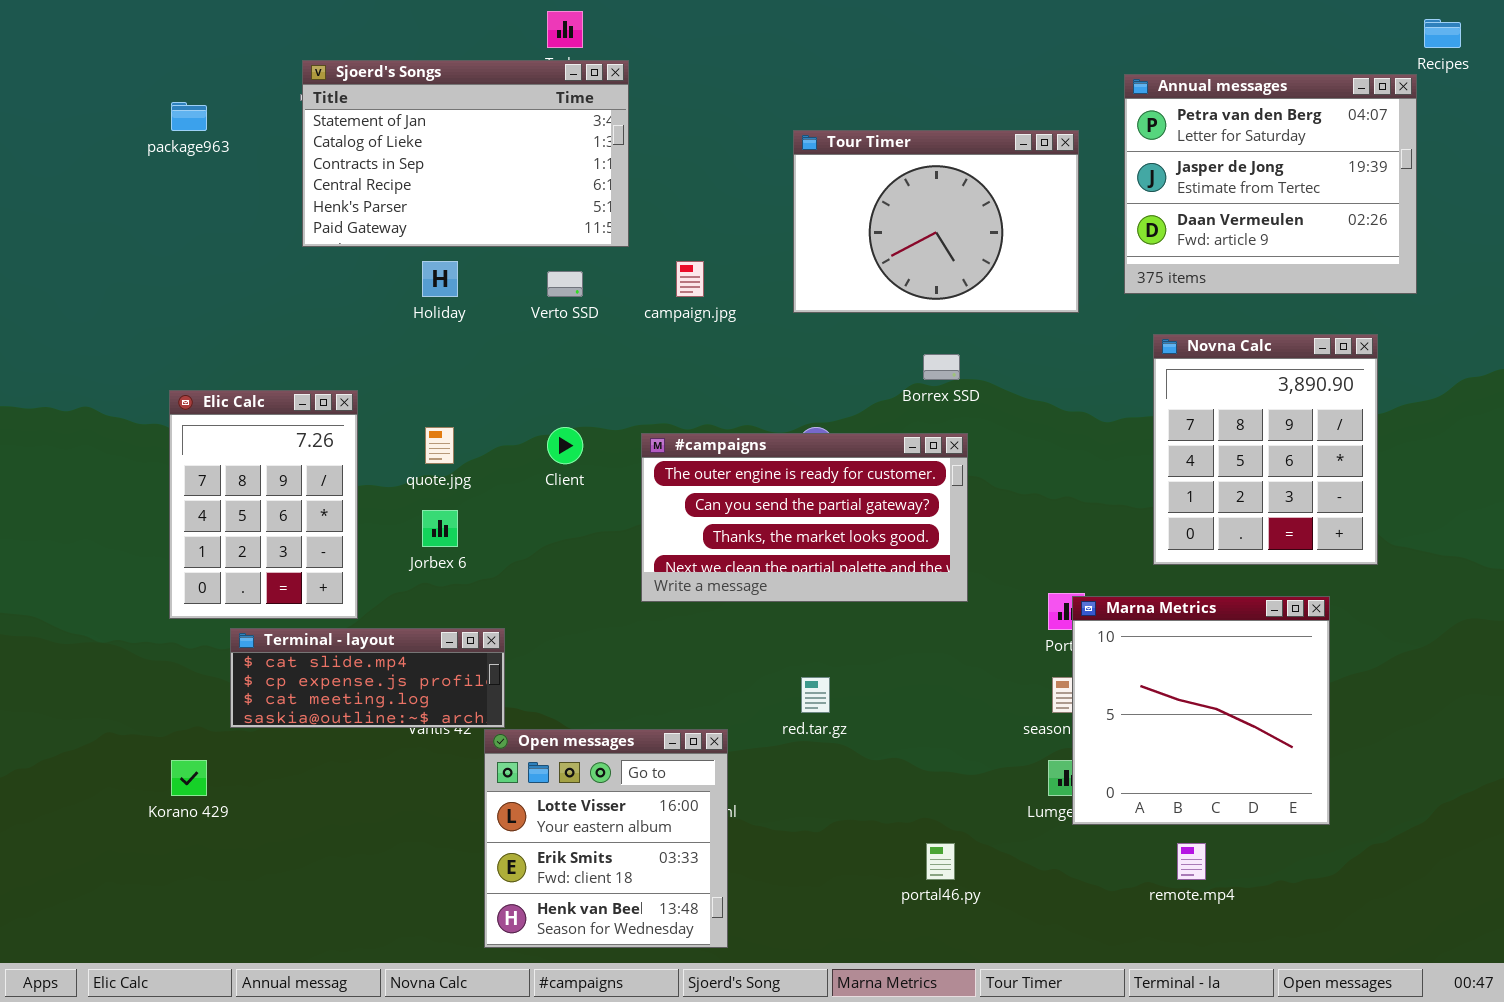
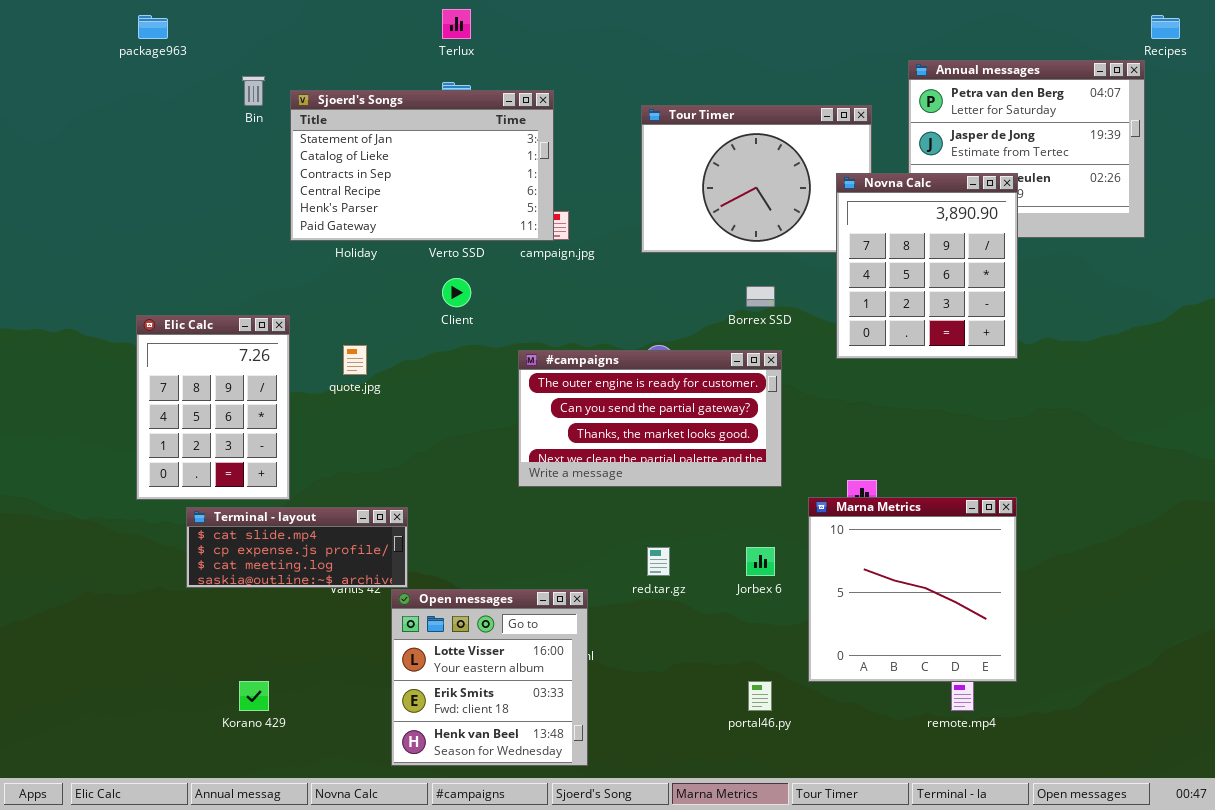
Sjoerd's Songs: [302,60,629,247] -> [290,90,554,241], moved
package963: [171,102,207,131] -> [138,15,168,39], moved
Novna Calc: [1153,334,1378,565] -> [836,173,1018,359], moved
Client: [547,427,583,464] -> [442,278,471,307], moved
Jorbex 6: [422,510,458,547] -> [746,547,775,576], moved
Marna Metrics: [1072,596,1330,825] -> [808,497,1017,682], moved
Korano 429: [171,760,207,796] -> [239,681,269,711], moved

